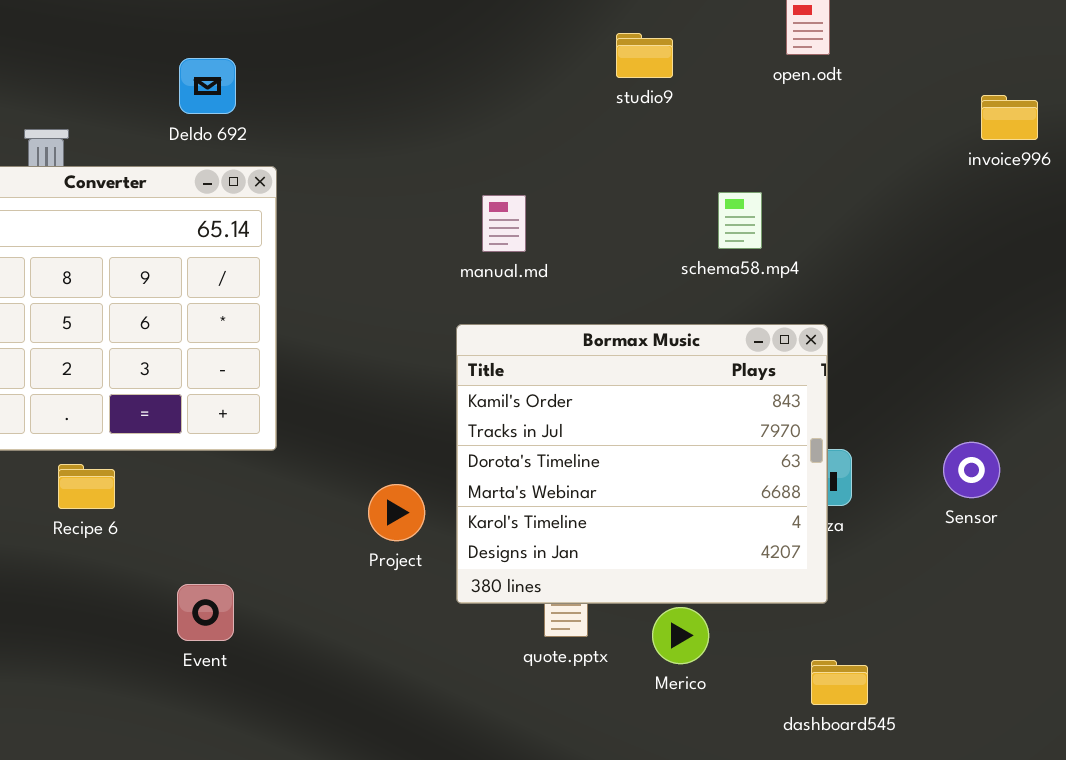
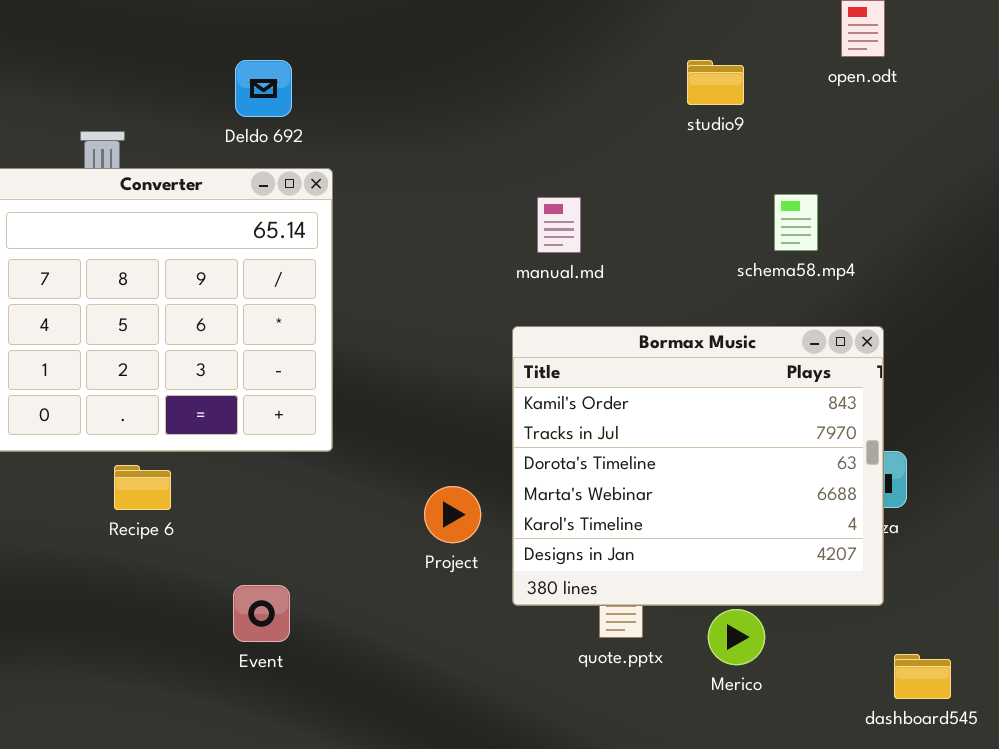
studio9: [616,33,673,78] -> [687,60,744,105], moved
dashboard545: [811,660,868,705] -> [894,654,951,699], moved

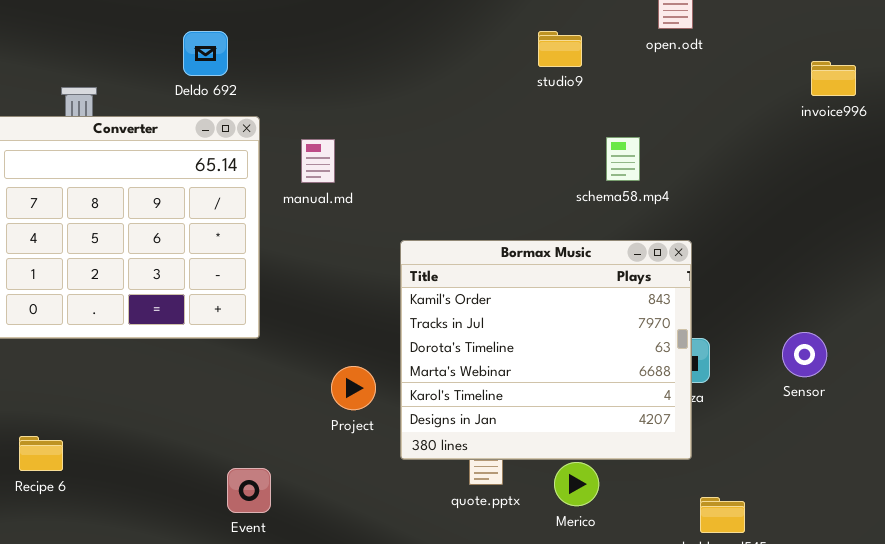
manual.md: [537,197,581,253] -> [301,139,335,183], moved
Recipe 6: [114,465,171,510] -> [19,436,63,471], moved
Event: [233,585,290,642] -> [227,468,271,513], moved

